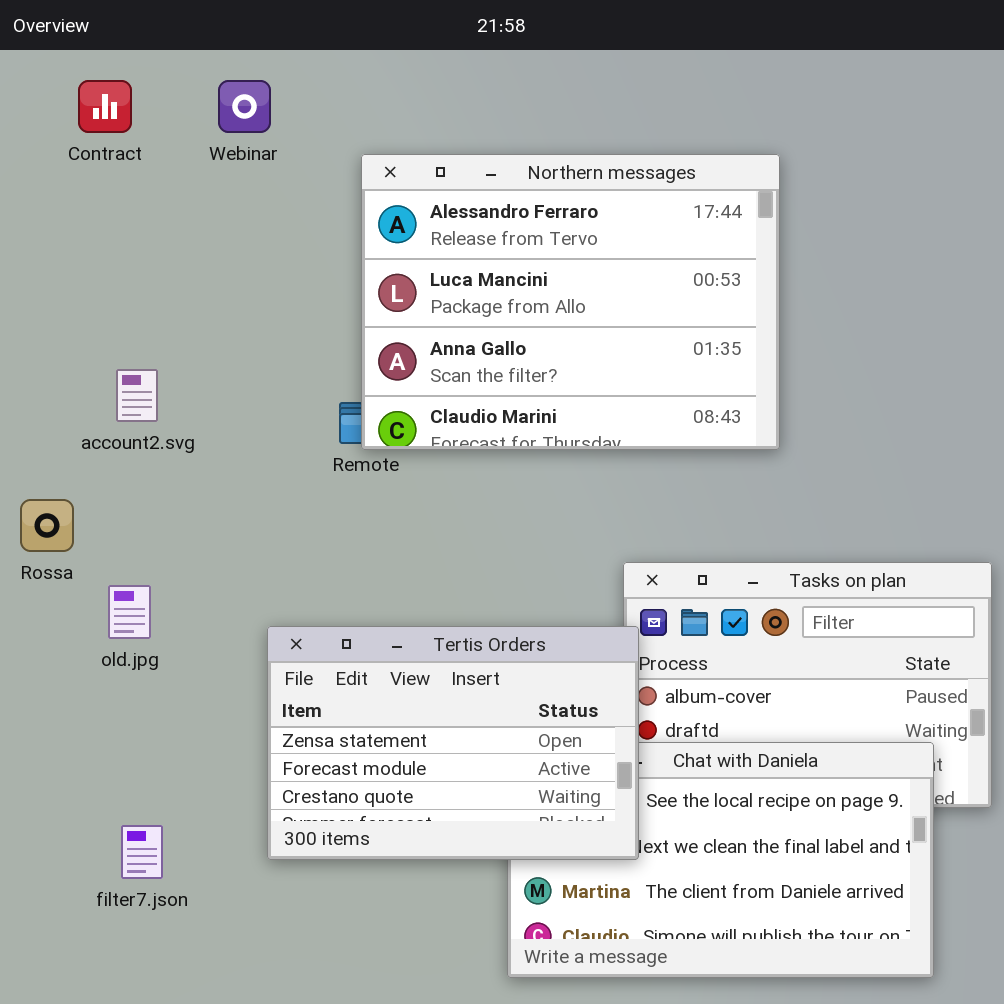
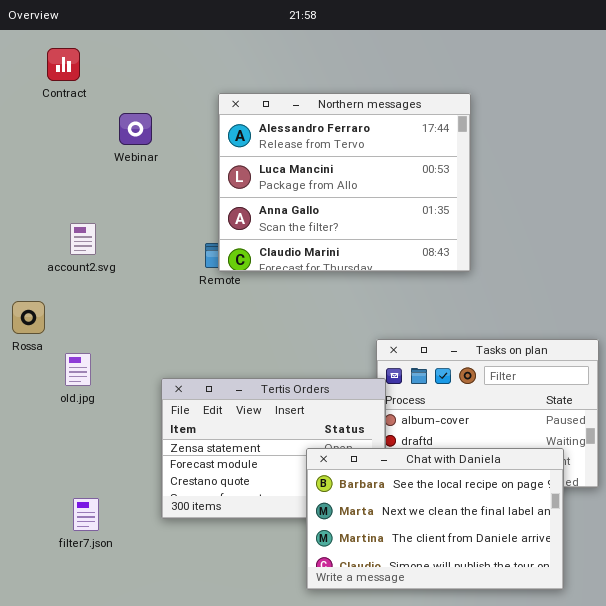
Webinar: [218,80,271,133] -> [119,113,152,145], moved
Chat with Daniela: [507,742,934,978] -> [306,448,564,590], raised

